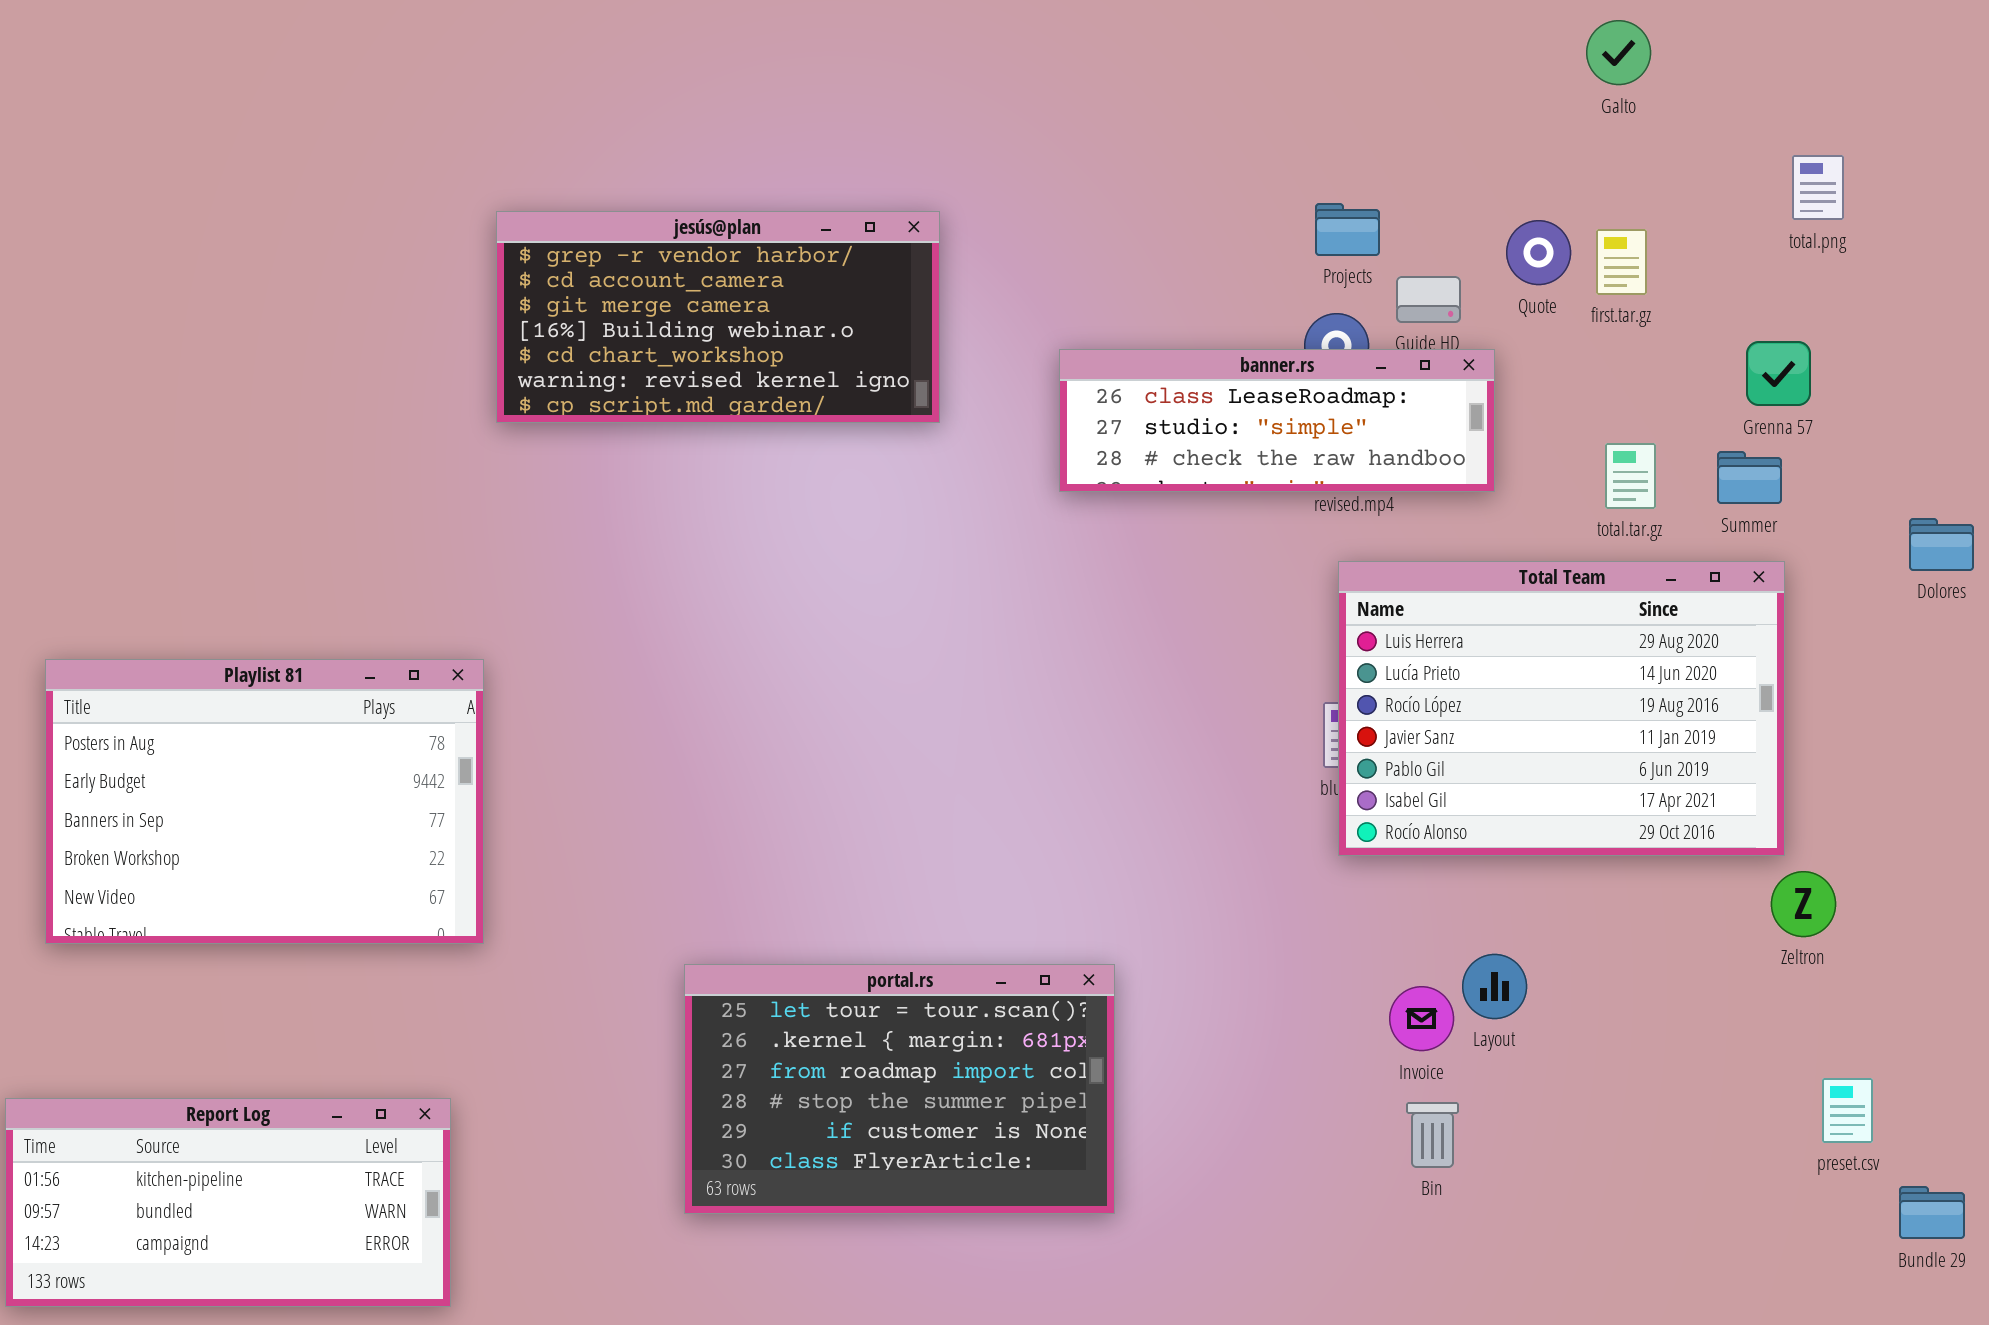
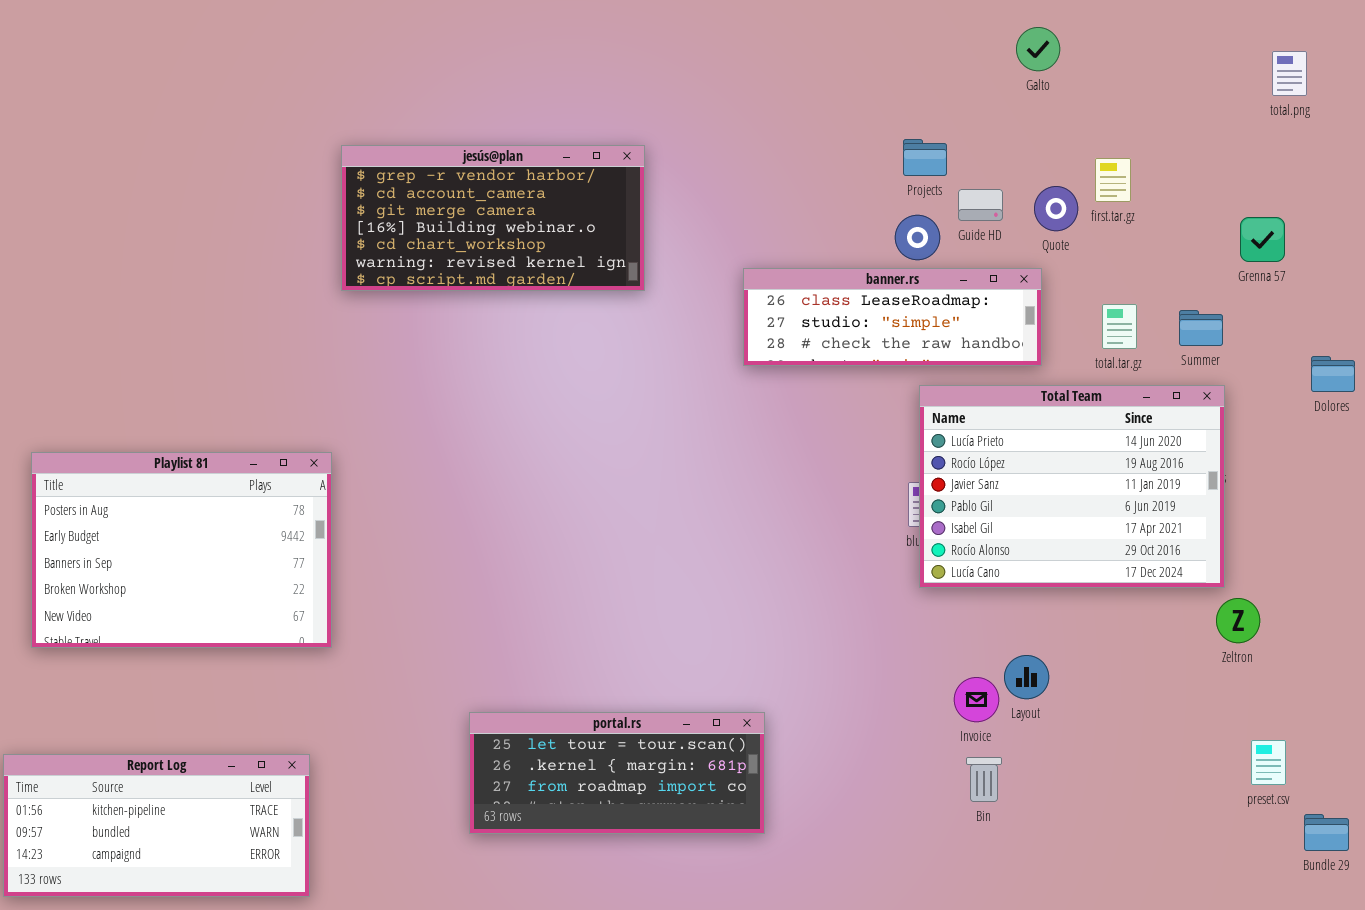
Galto: [1586,20,1651,85] -> [1016,27,1060,71], moved
total.png: [1792,155,1844,220] -> [1272,51,1307,96], moved
Quote: [1506,220,1571,285] -> [1034,186,1078,231], moved
Grenna 57: [1746,341,1811,406] -> [1240,217,1285,262], moved
banner.rs: [1059,349,1495,492] -> [743,268,1042,366], moved
Total Team: [1338,561,1785,856] -> [919,385,1225,588], scrolled down 1 row
portal.rs: [684,964,1115,1214] -> [469,712,765,834], resized

